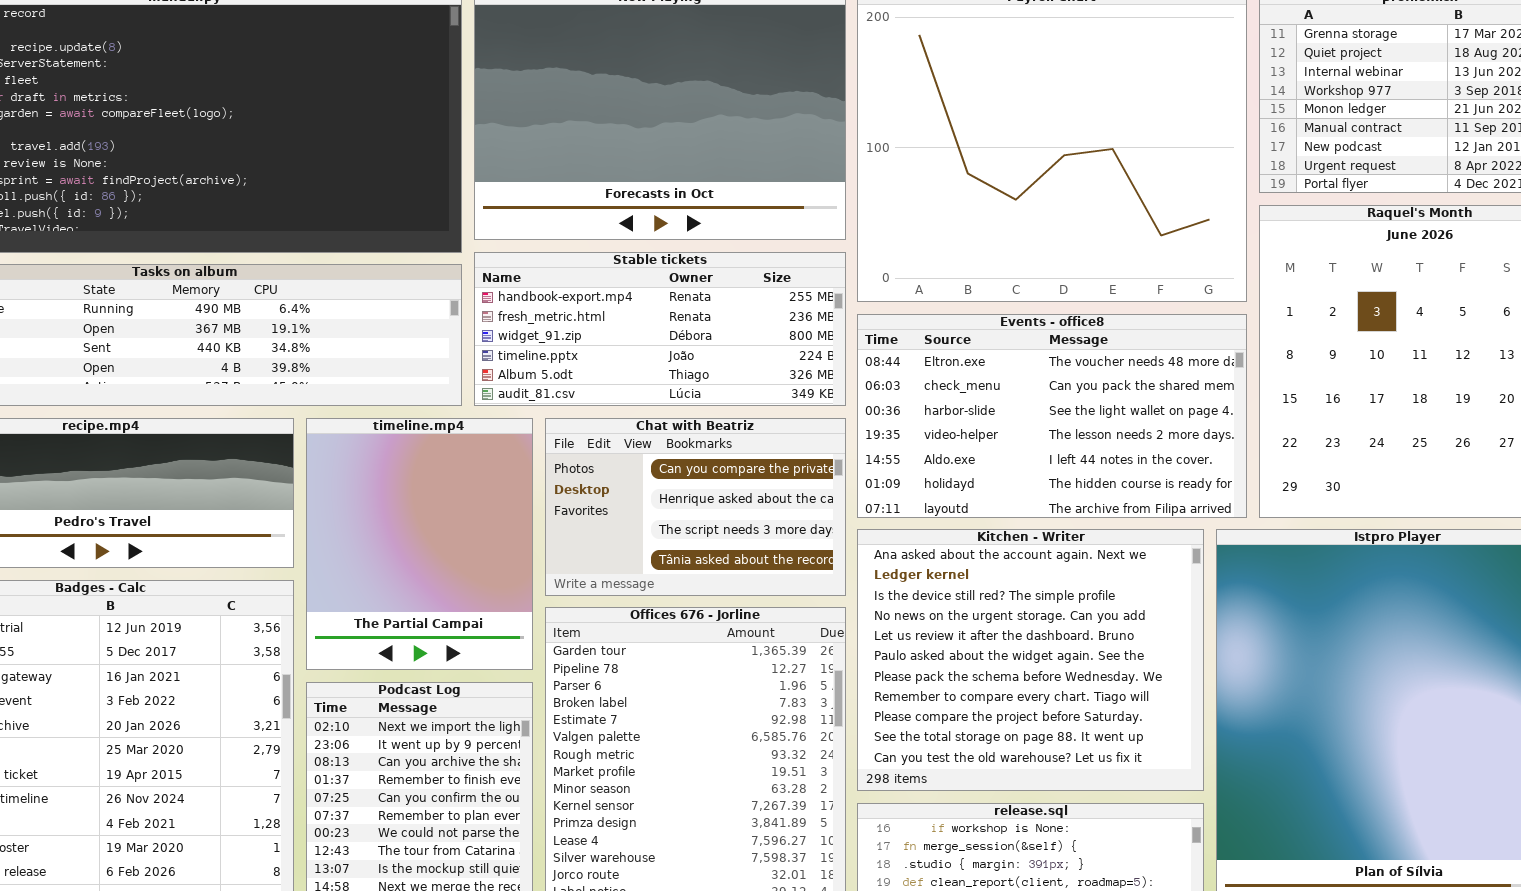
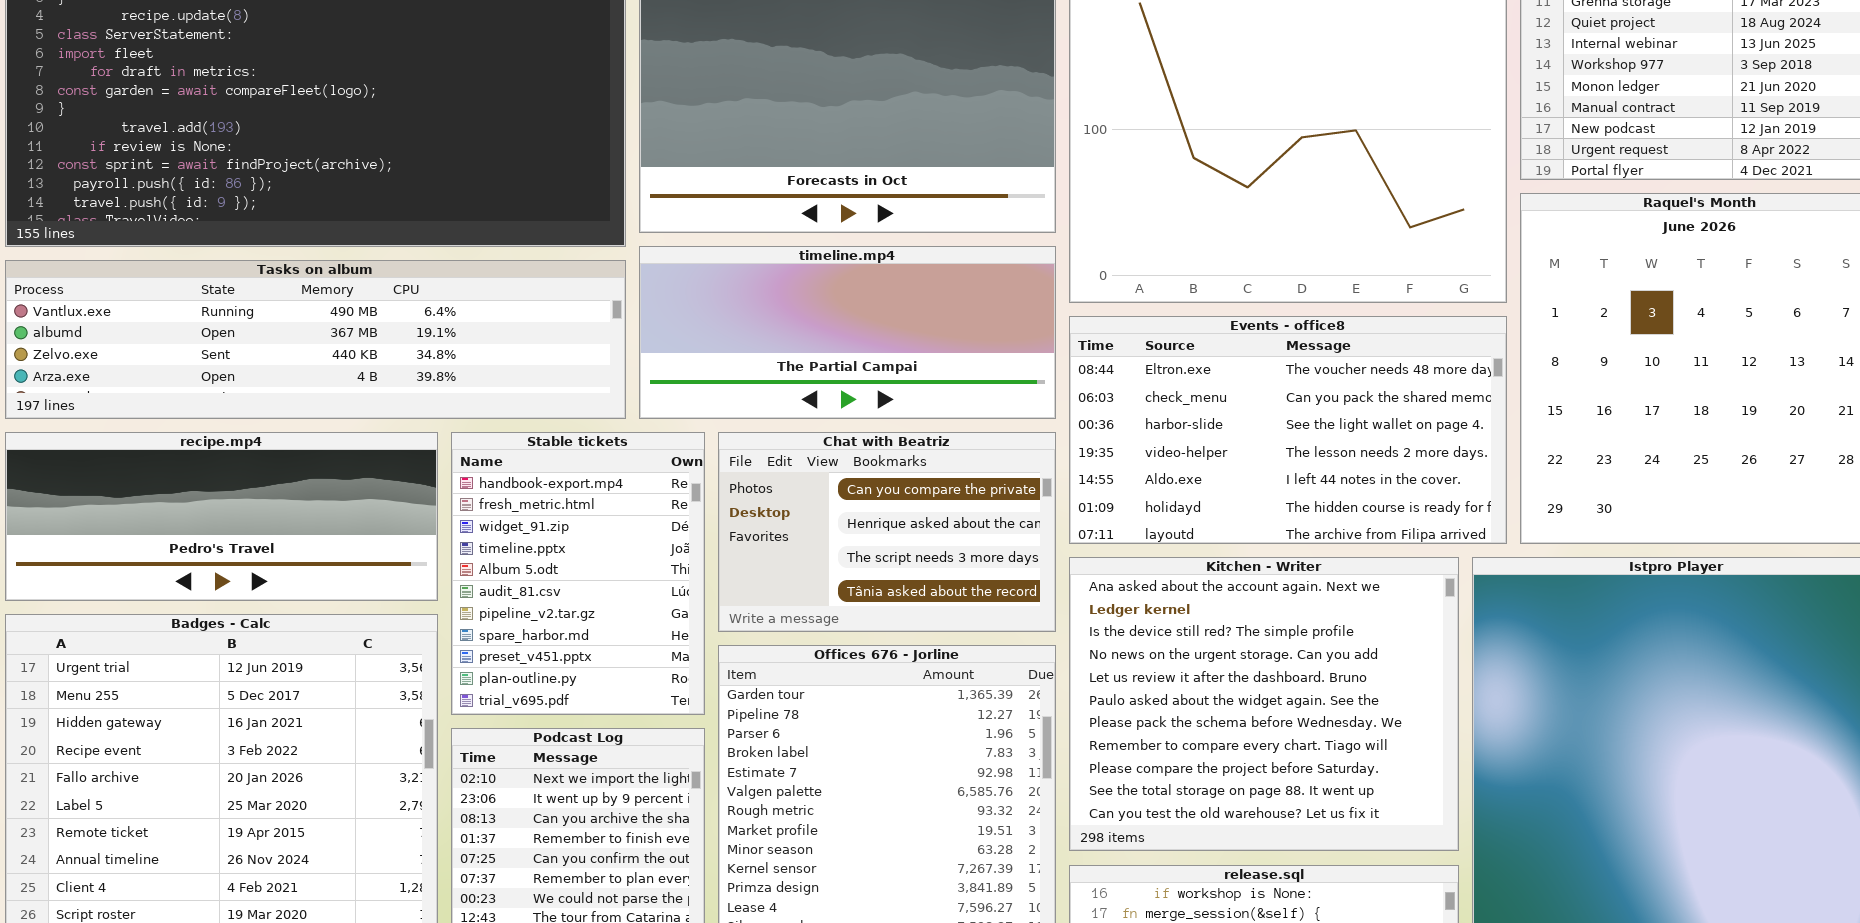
Stable tickets: [474,252,846,406] -> [451,432,705,715], moved, resized
timeline.mp4: [306,418,533,670] -> [639,246,1056,419], moved, resized

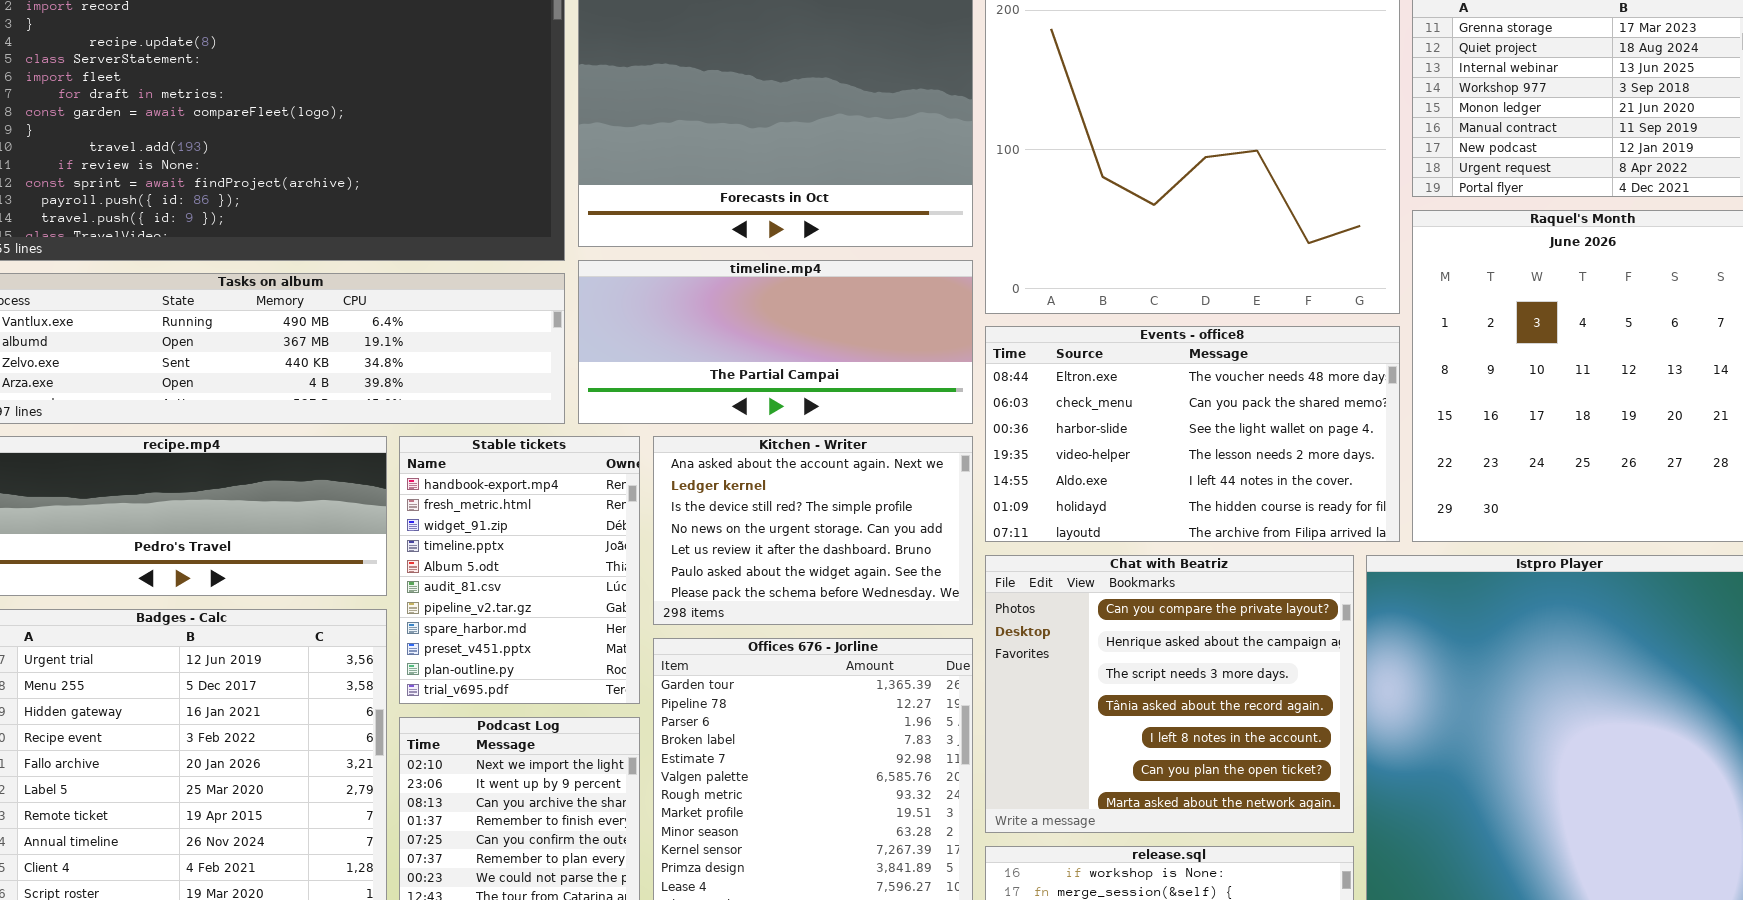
Chat with Beatriz: [718,432,1056,632] -> [985,555,1354,833], moved, resized
Kitchen - Writer: [1069,557,1459,851] -> [653,436,973,625], moved, resized

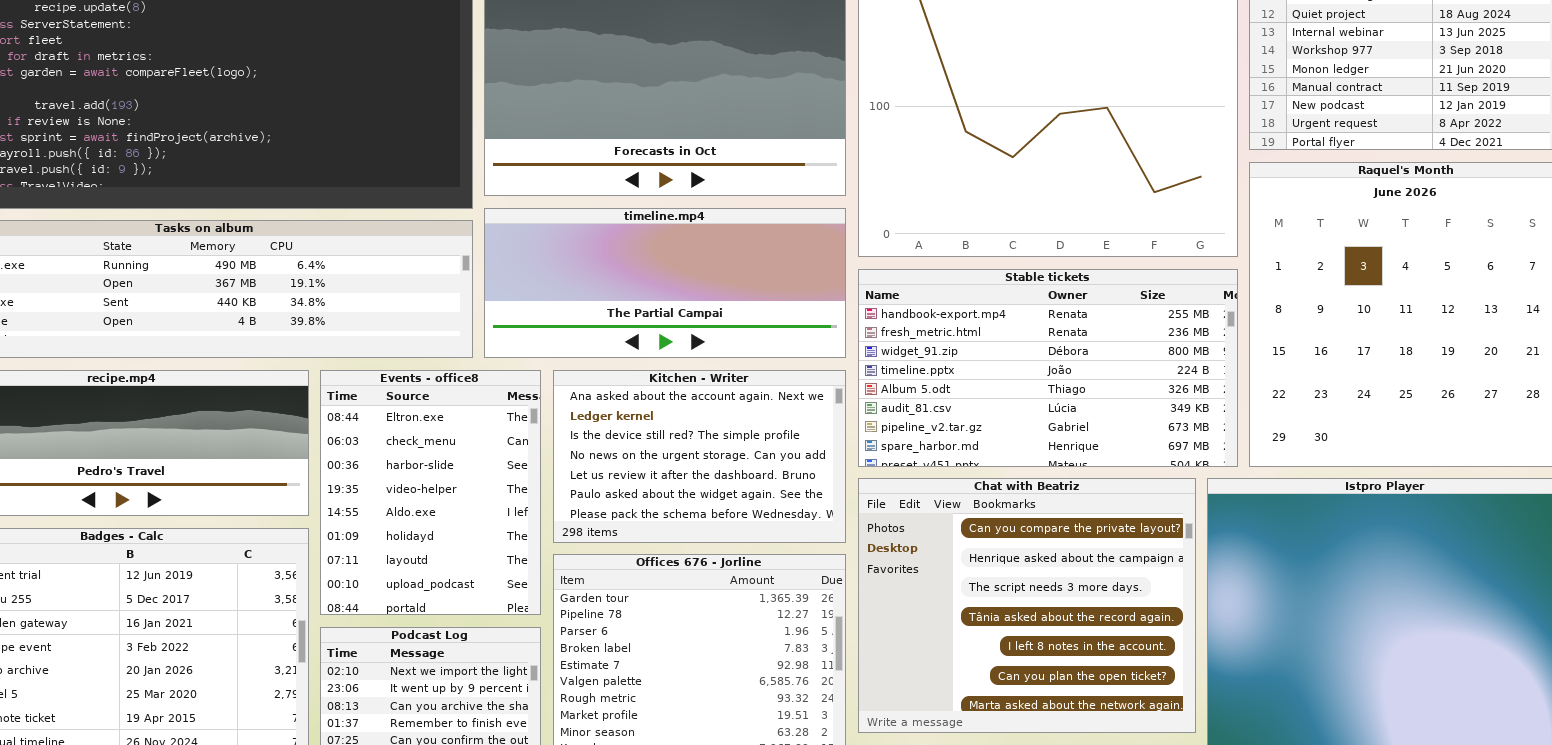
Events - office8: [985,326,1400,542] -> [320,370,541,615], moved, resized
Stable tickets: [399,436,640,704] -> [858,269,1238,467], moved, resized

